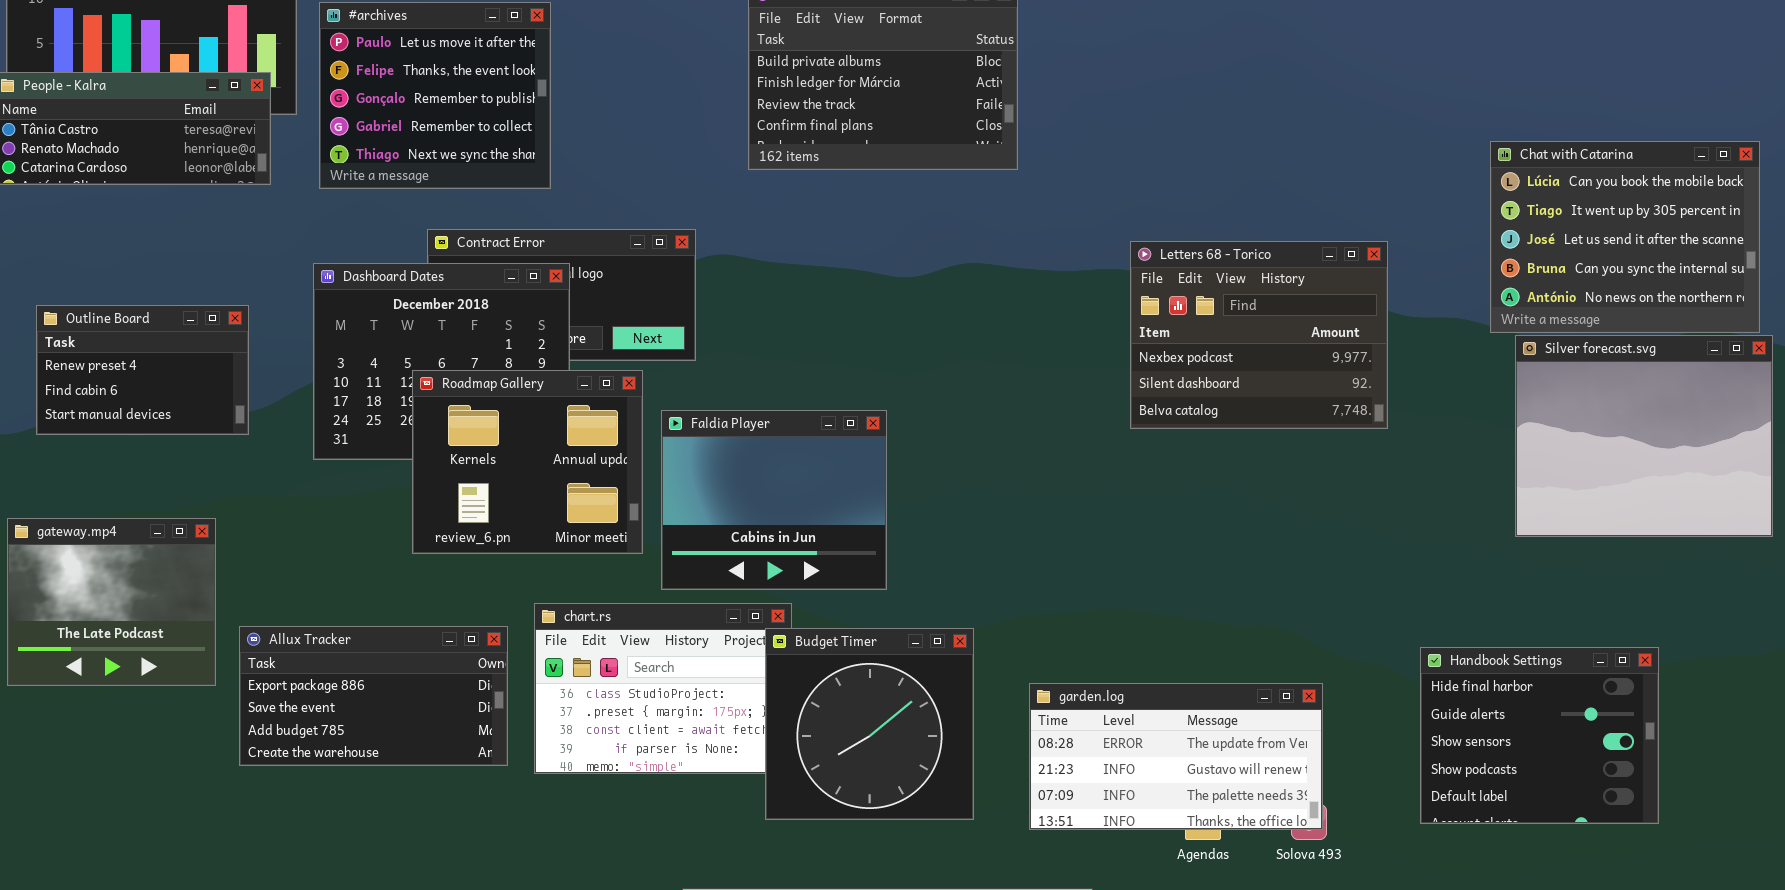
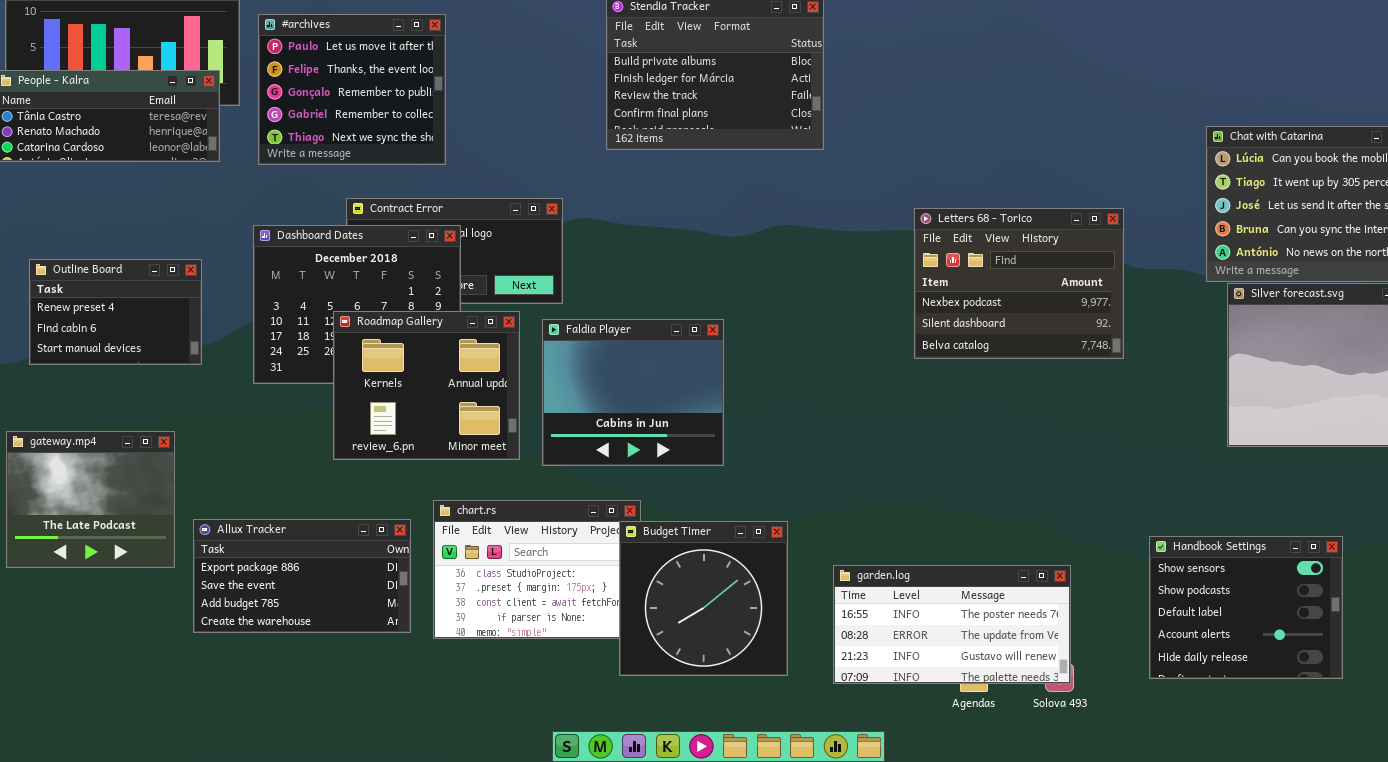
Faldia Player: [661,410,887,590] -> [542,319,724,466], moved
Handbook Settings: [1420,647,1659,824] -> [1149,536,1343,679], scrolled down 2 rows
garden.log: [1029,683,1323,830] -> [833,565,1071,684], scrolled up 1 row

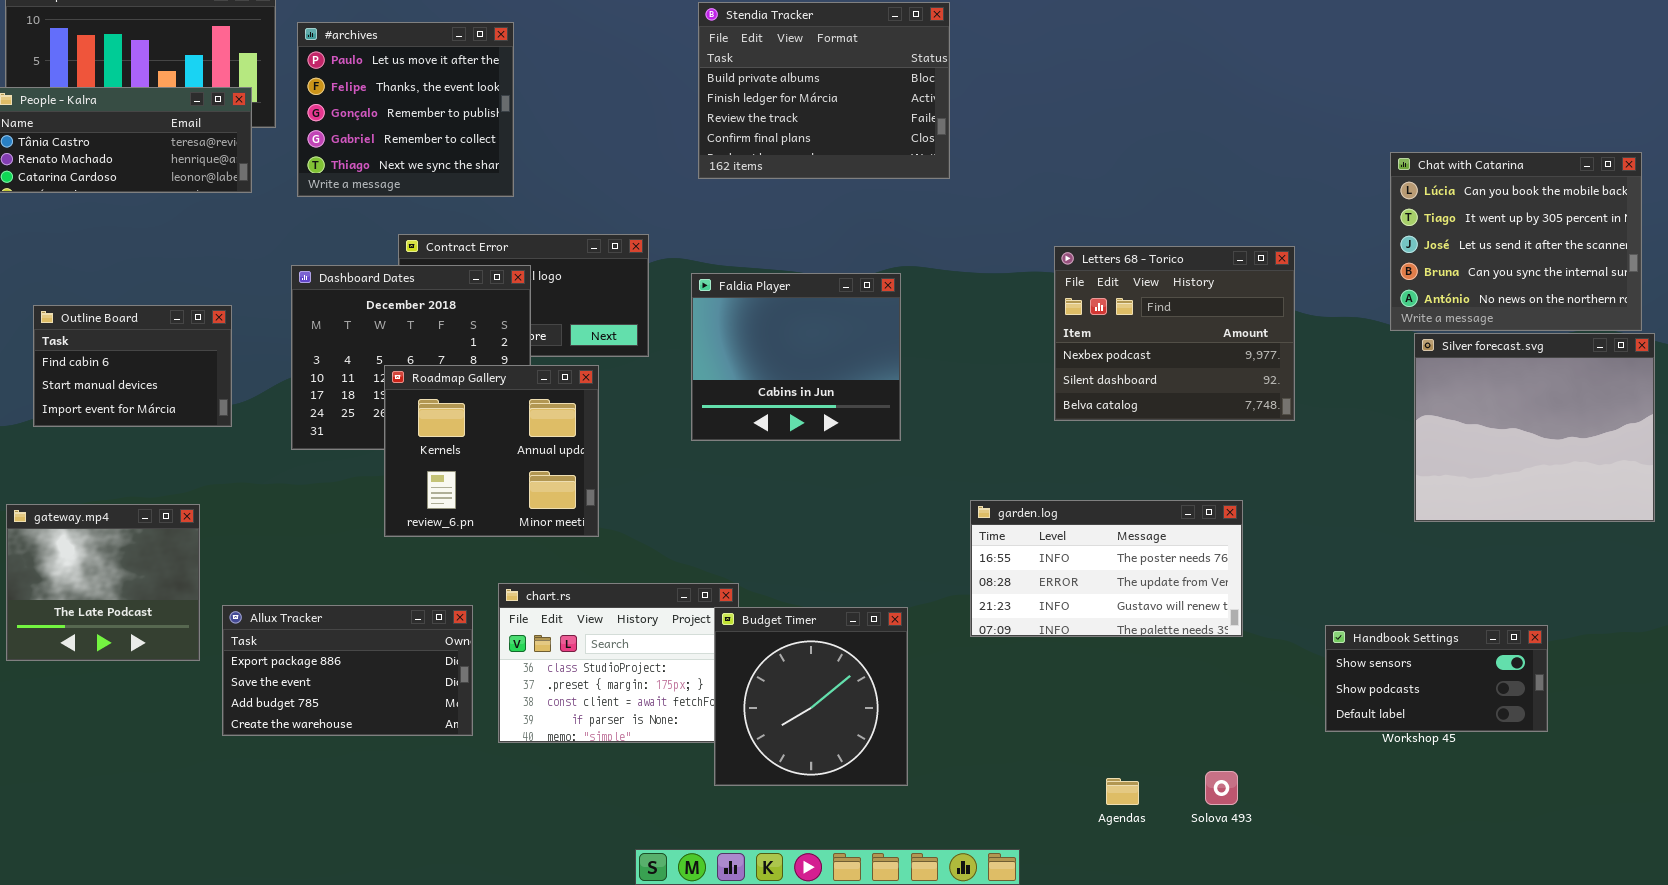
Outline Board: [29,259,202,365] -> [33,305,232,427], scrolled down 1 row
Faldia Player: [542,319,724,466] -> [691,273,901,441], moved
Handbook Settings: [1149,536,1343,679] -> [1325,625,1548,732], resized
garden.log: [833,565,1071,684] -> [970,500,1243,637], moved

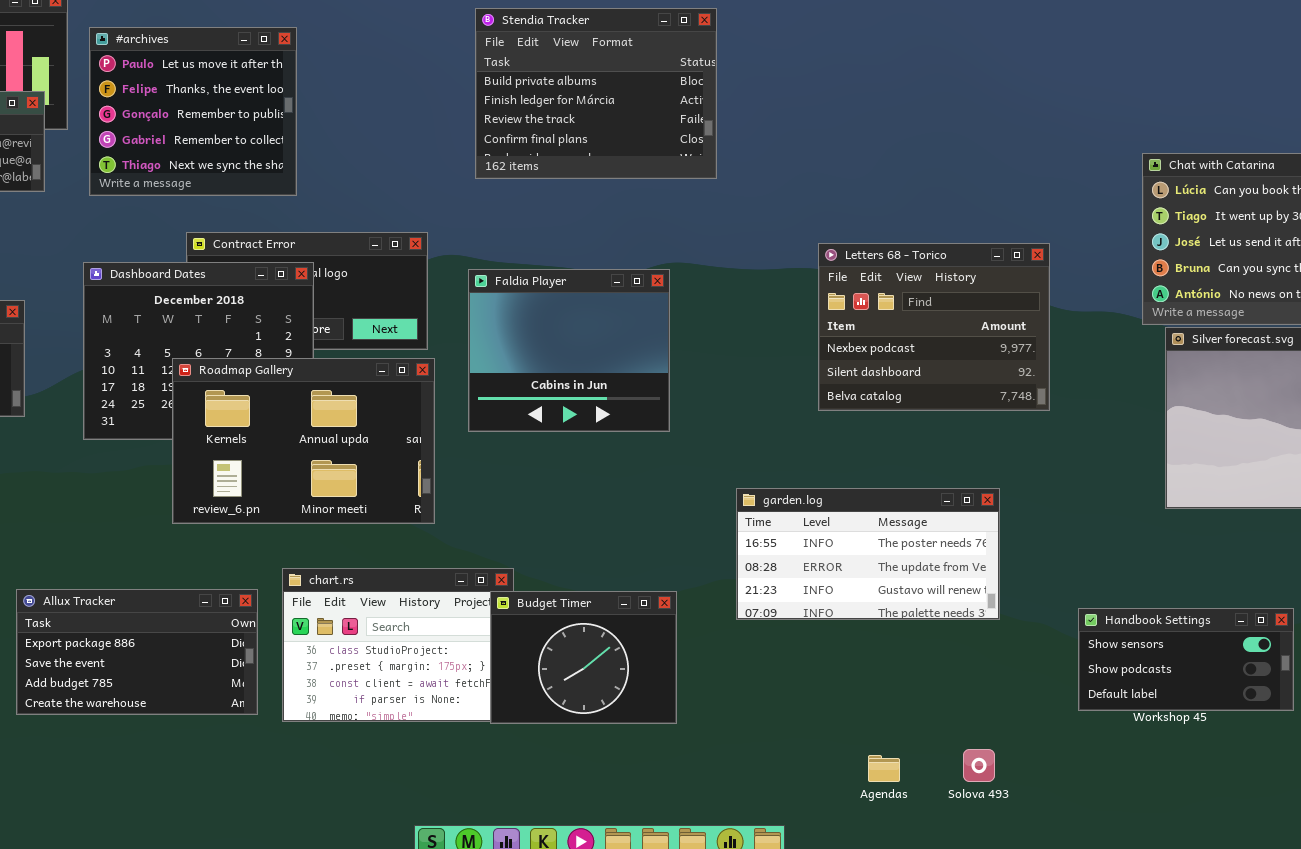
Roadmap Gallery: [384,365,599,537] -> [172,358,435,524], resized
Budget Timer: [714,607,908,786] -> [490,591,677,724], resized

